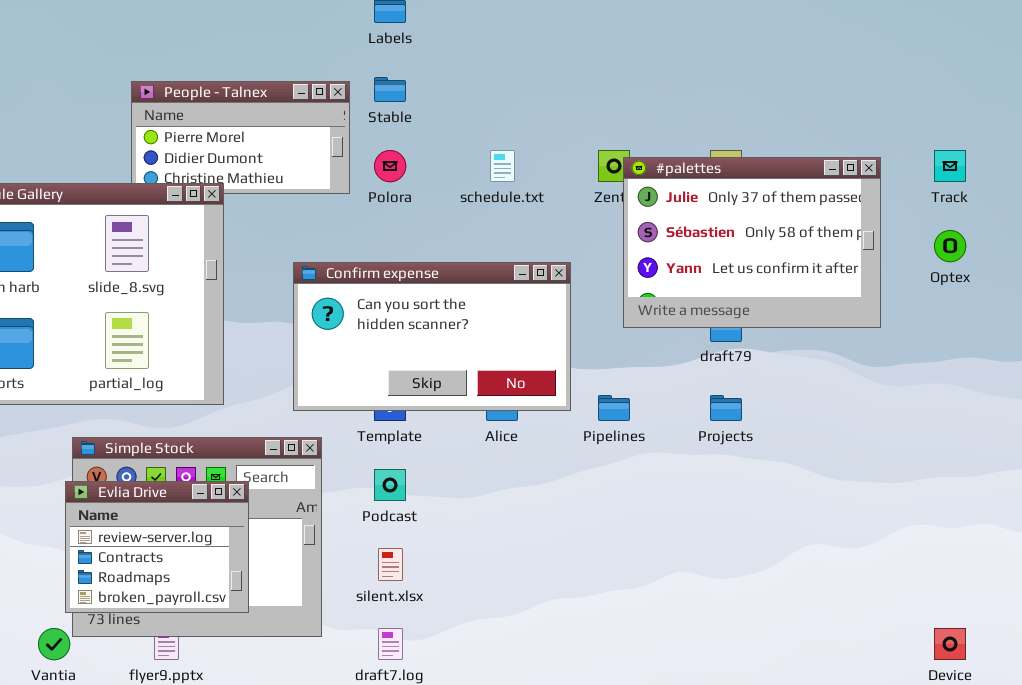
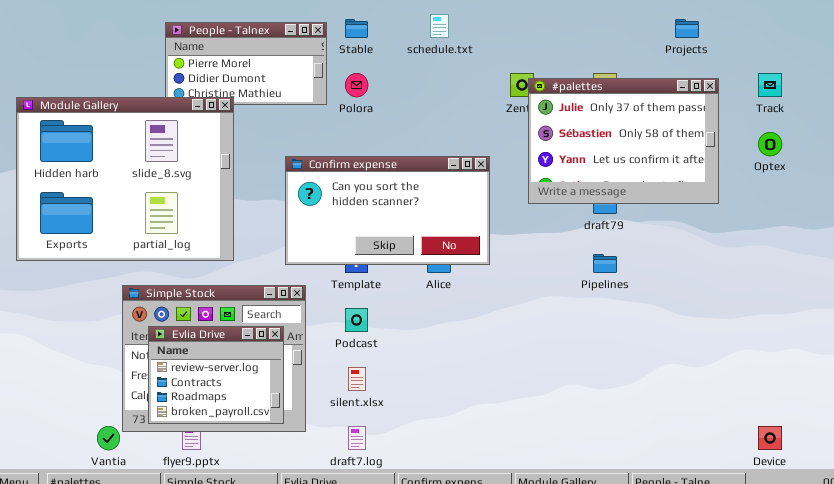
schedule.txt: [490,150,515,182] -> [430,14,449,38], moved
Pipelines: [598,395,630,421] -> [593,254,617,273], moved
Projects: [710,395,742,421] -> [675,19,699,38], moved
Evlia Drive: [65,481,249,613] -> [148,326,284,424], moved

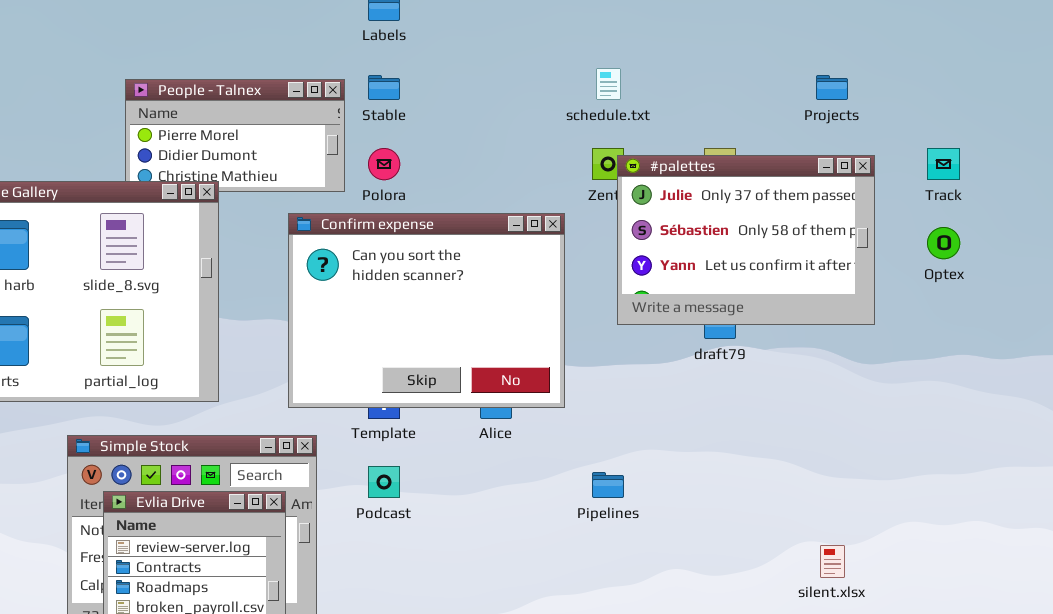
schedule.txt: [430,14,449,38] -> [596,68,621,100], moved
Confirm expense: [285,156,490,265] -> [288,213,565,408], resized
Pipelines: [593,254,617,273] -> [592,472,624,498], moved
silent.xlsx: [348,367,366,391] -> [820,545,845,578], moved

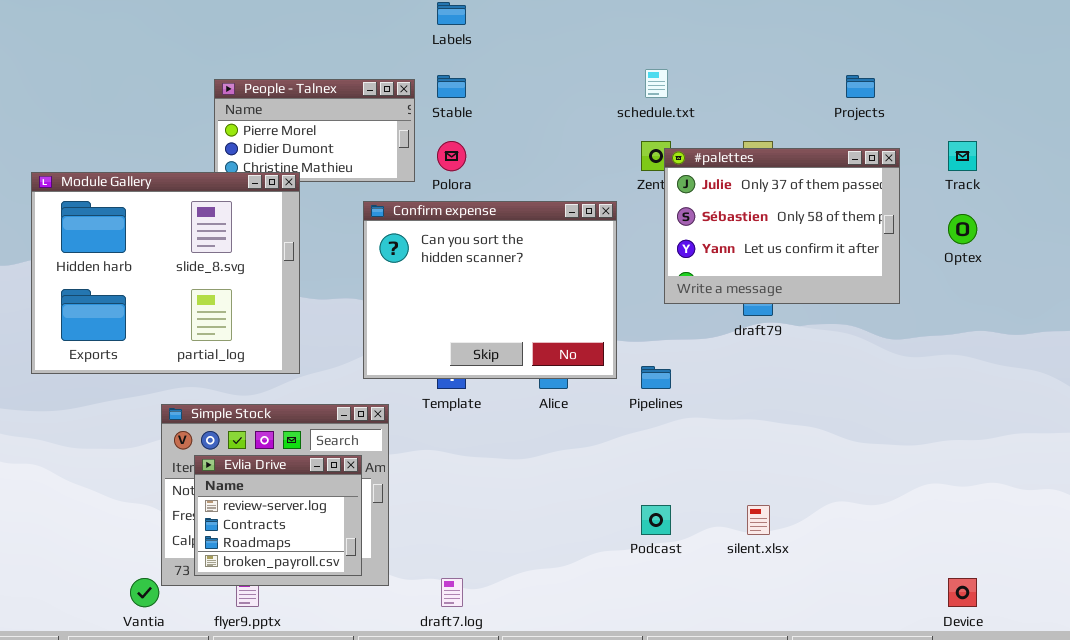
Podcast: [368,466,400,498] -> [641,505,671,535], moved
Pipelines: [592,472,624,498] -> [641,366,671,389], moved
silent.xlsx: [820,545,845,578] -> [747,505,770,535], moved

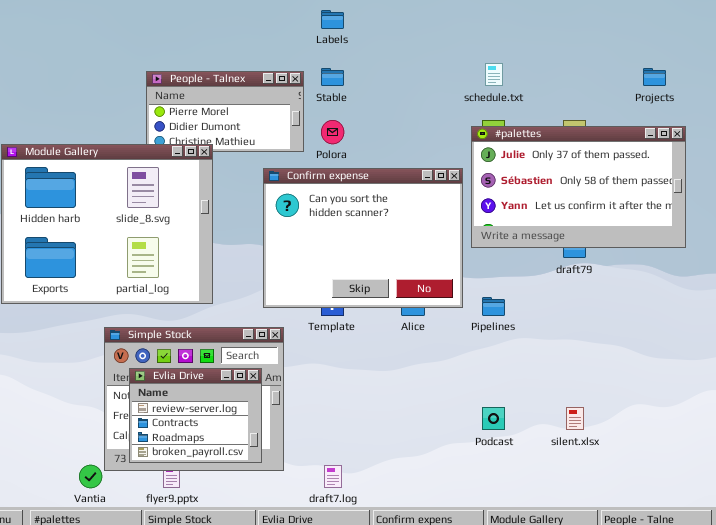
#palettes: [664,148,900,304] -> [471,126,686,248], resized

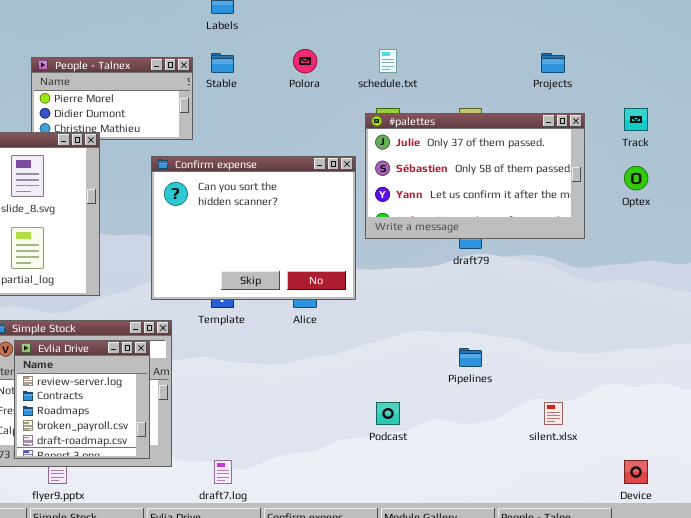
Polora: [321,120,344,144] -> [293,49,317,73], moved
Pipelines: [482,297,505,316] -> [459,348,482,367], moved
Evlia Drive: [129,368,262,463] -> [14,340,150,459], resized
silent.xlsx: [566,407,584,430] -> [544,402,563,425], moved

